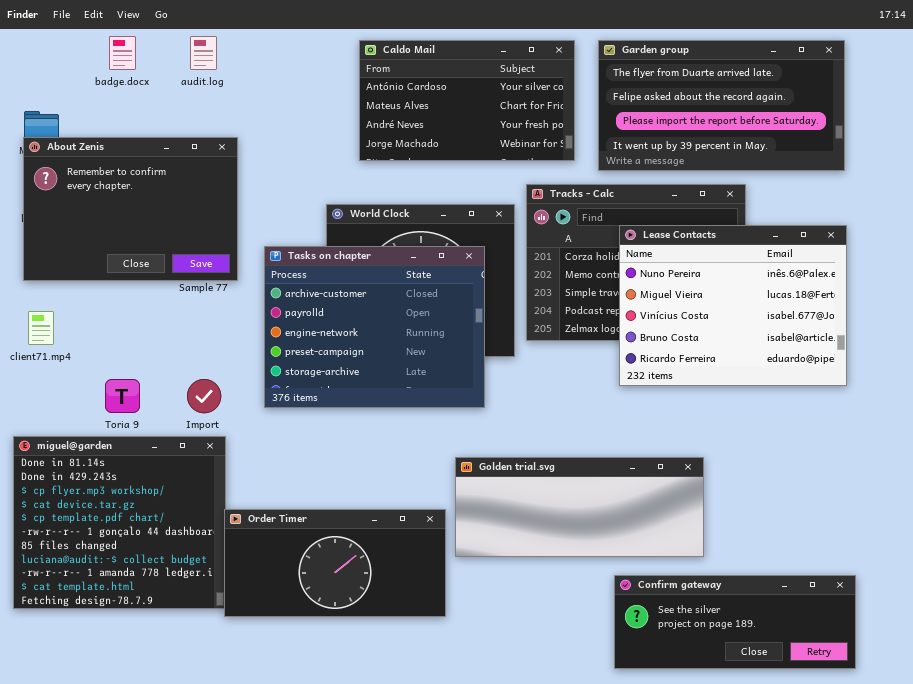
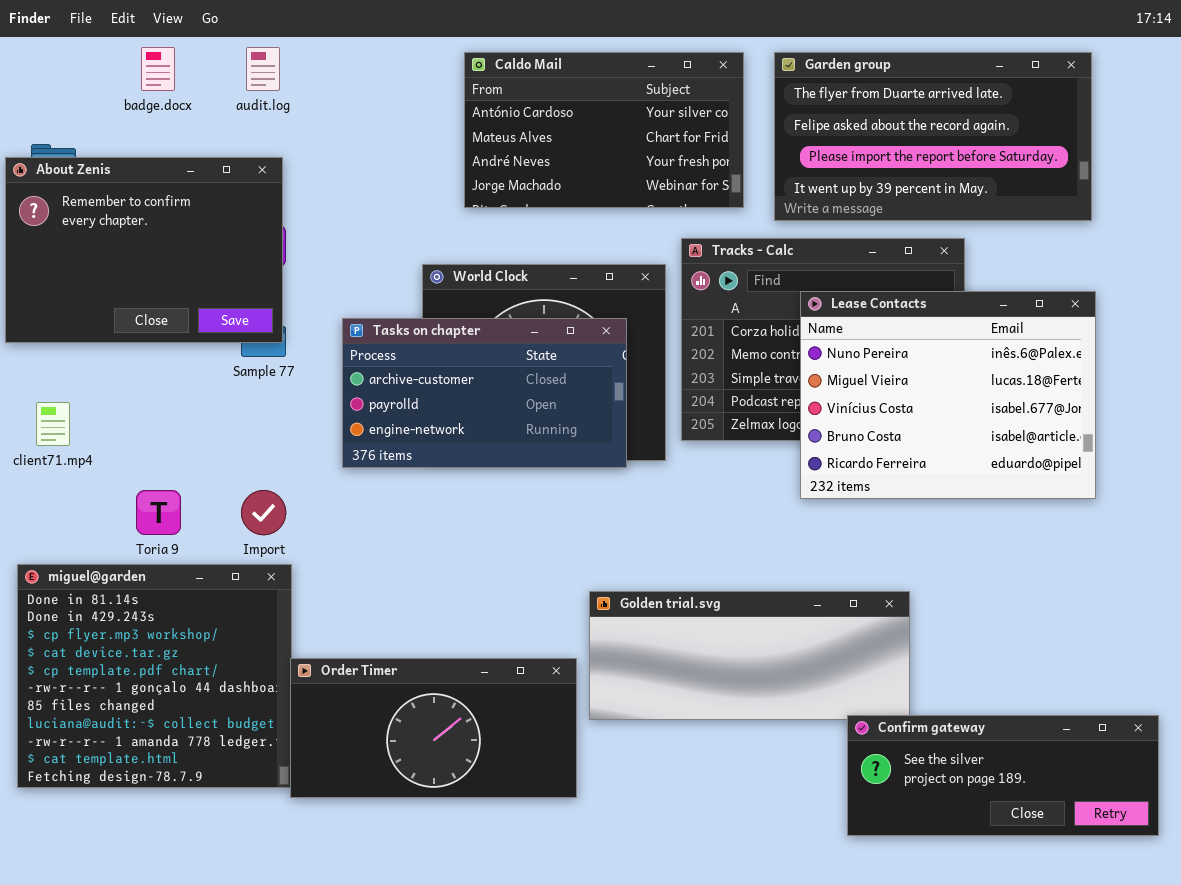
About Zenis: [23,137,238,281] -> [5,157,283,343], moved
Tasks on chapter: [264,246,485,408] -> [342,318,627,468], resized
Confirm gateway: [614,575,856,669] -> [847,715,1159,836], moved

